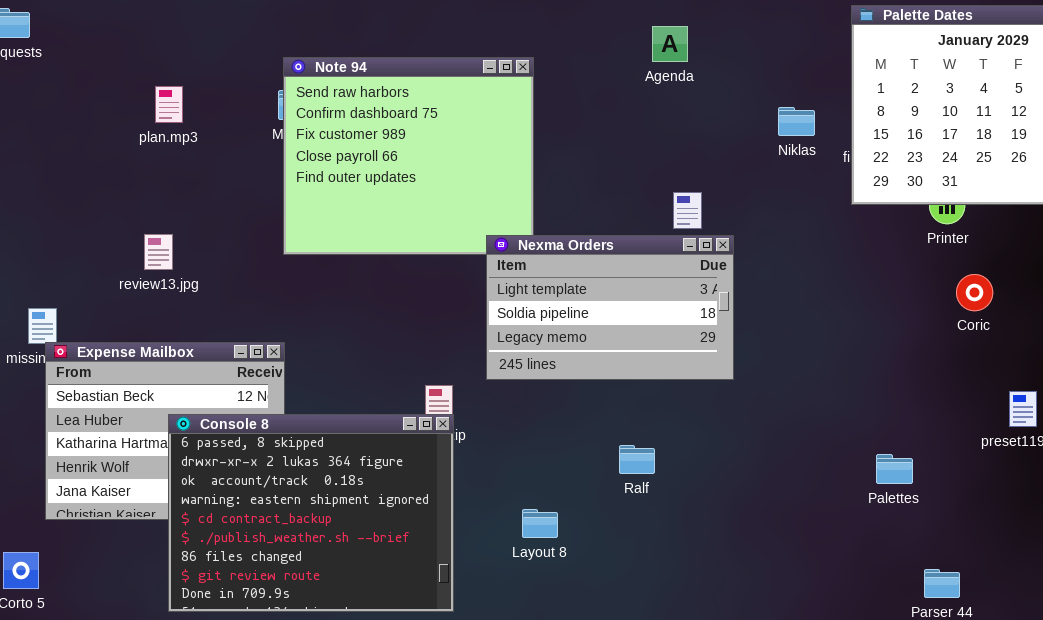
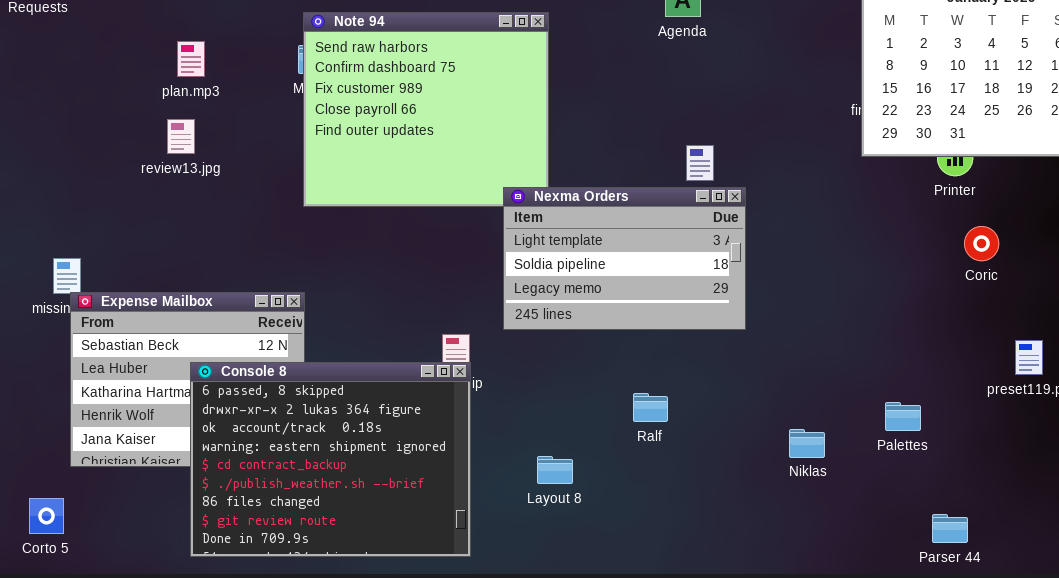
Niklas: [778,107,815,136] -> [789,429,825,458], moved
review13.jpg: [144,234,173,270] -> [167,119,195,154], moved

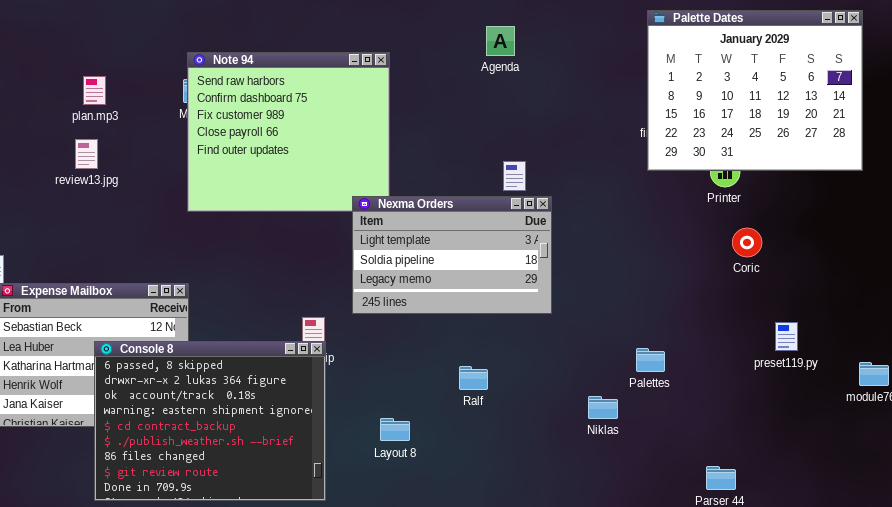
Palettes: [885,402,921,431] -> [636,348,665,372], moved

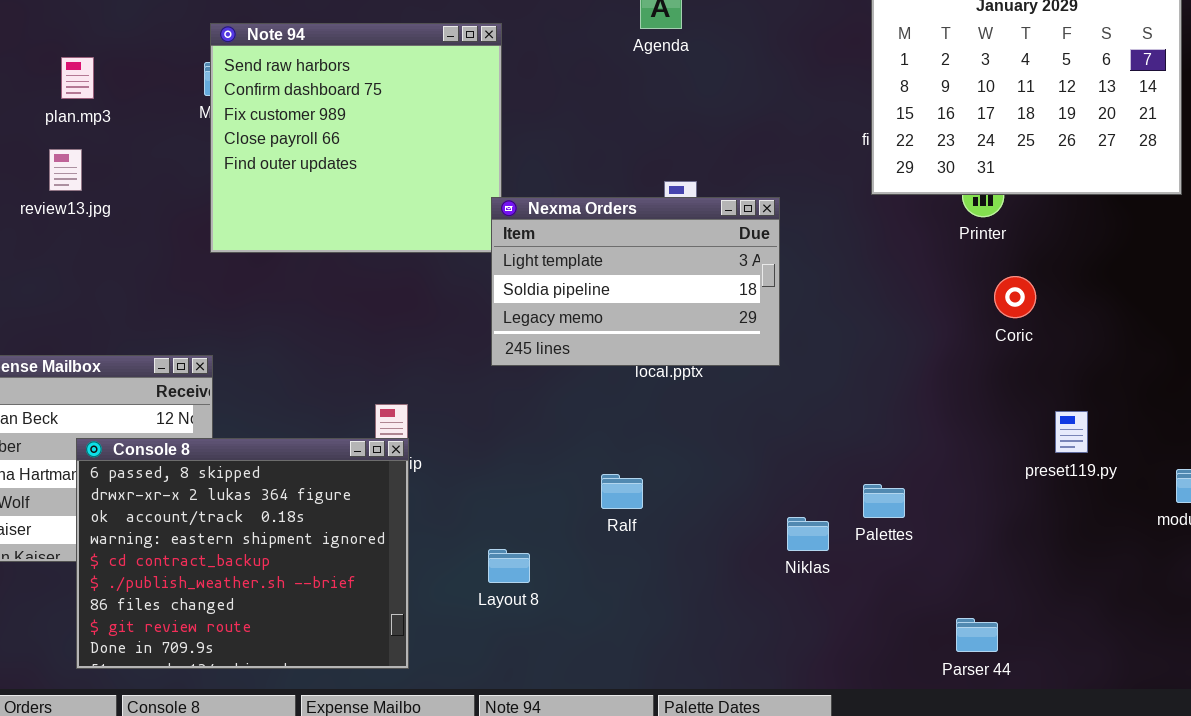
Nexma Orders: [352,196,552,314] -> [491,197,780,366], moved
Palettes: [636,348,665,372] -> [863,484,905,518], moved

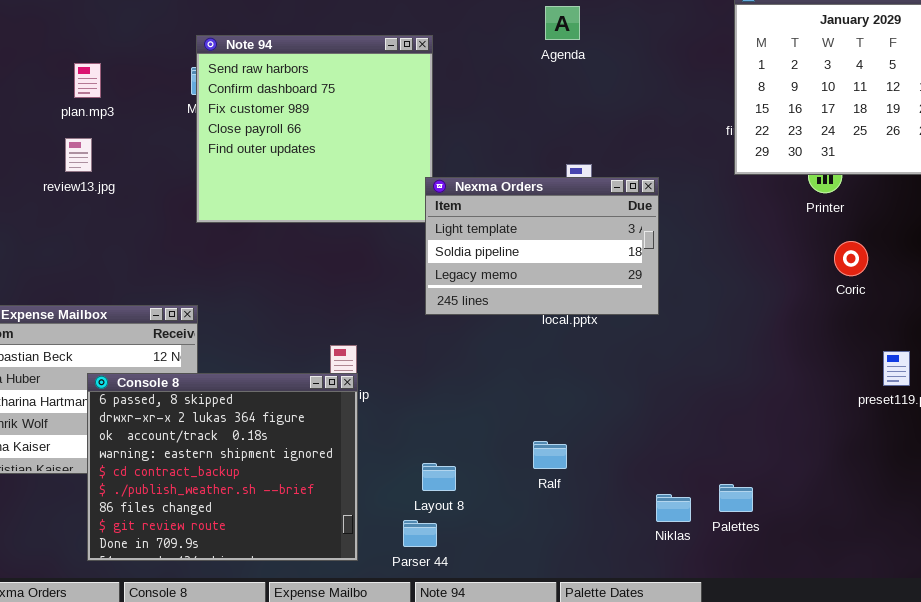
Ralf: [601,474,643,509] -> [533,441,567,469], moved
Palettes: [863,484,905,518] -> [719,484,753,512], moved
Niklas: [787,517,829,551] -> [656,494,691,522], moved
Parser 44: [956,618,998,652] -> [403,520,437,547], moved

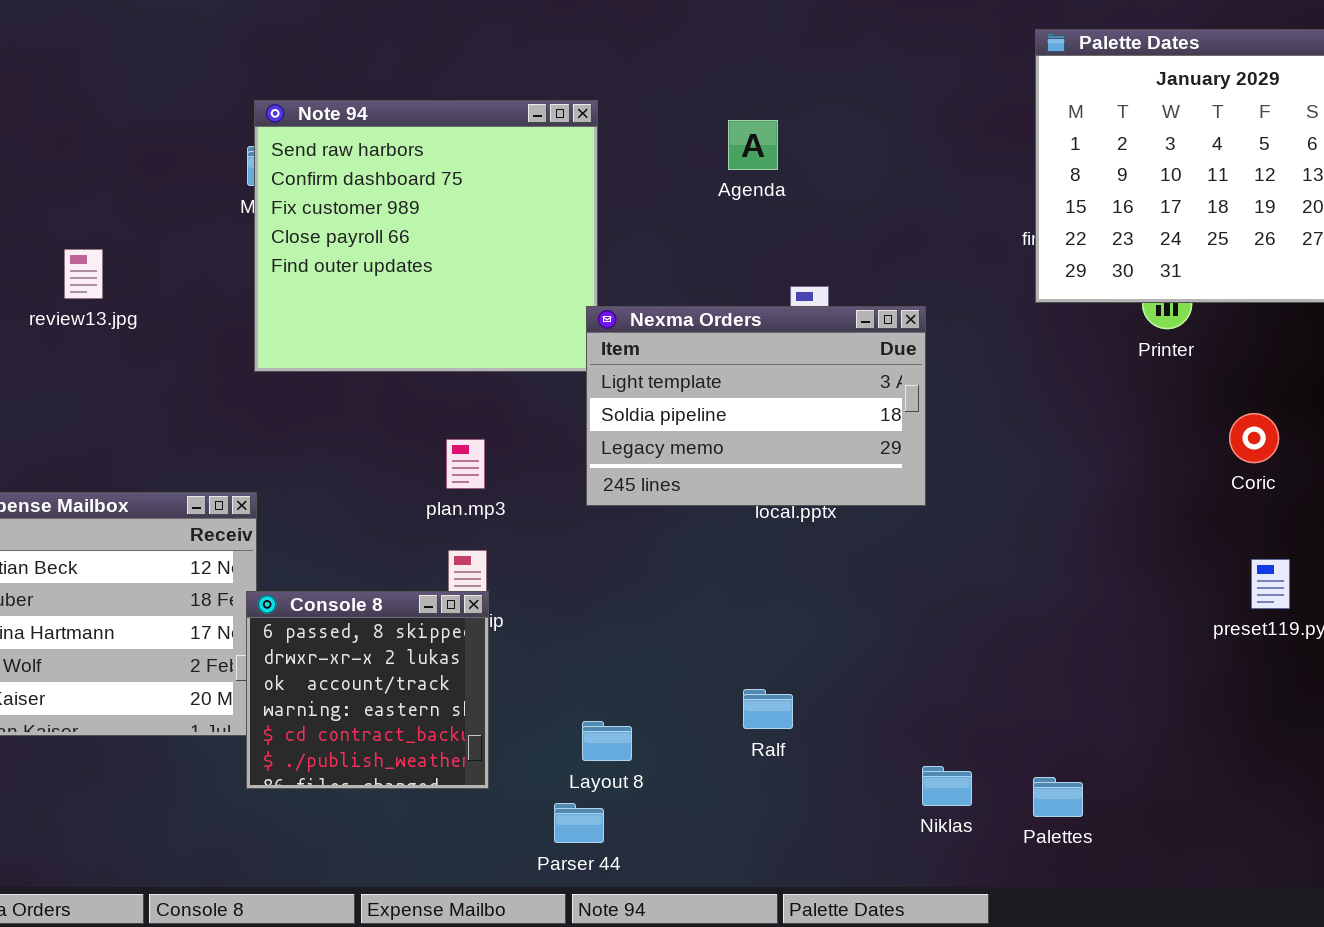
Agenda: [545,6,580,40] -> [728,120,778,170], moved
plan.mp3: [74,63,101,98] -> [446,439,485,489], moved
Coric: [834,241,868,276] -> [1229,413,1279,463], moved
Console 8: [87,373,358,561] -> [246,591,489,789], resized
Palettes: [719,484,753,512] -> [1033,777,1083,817], moved

